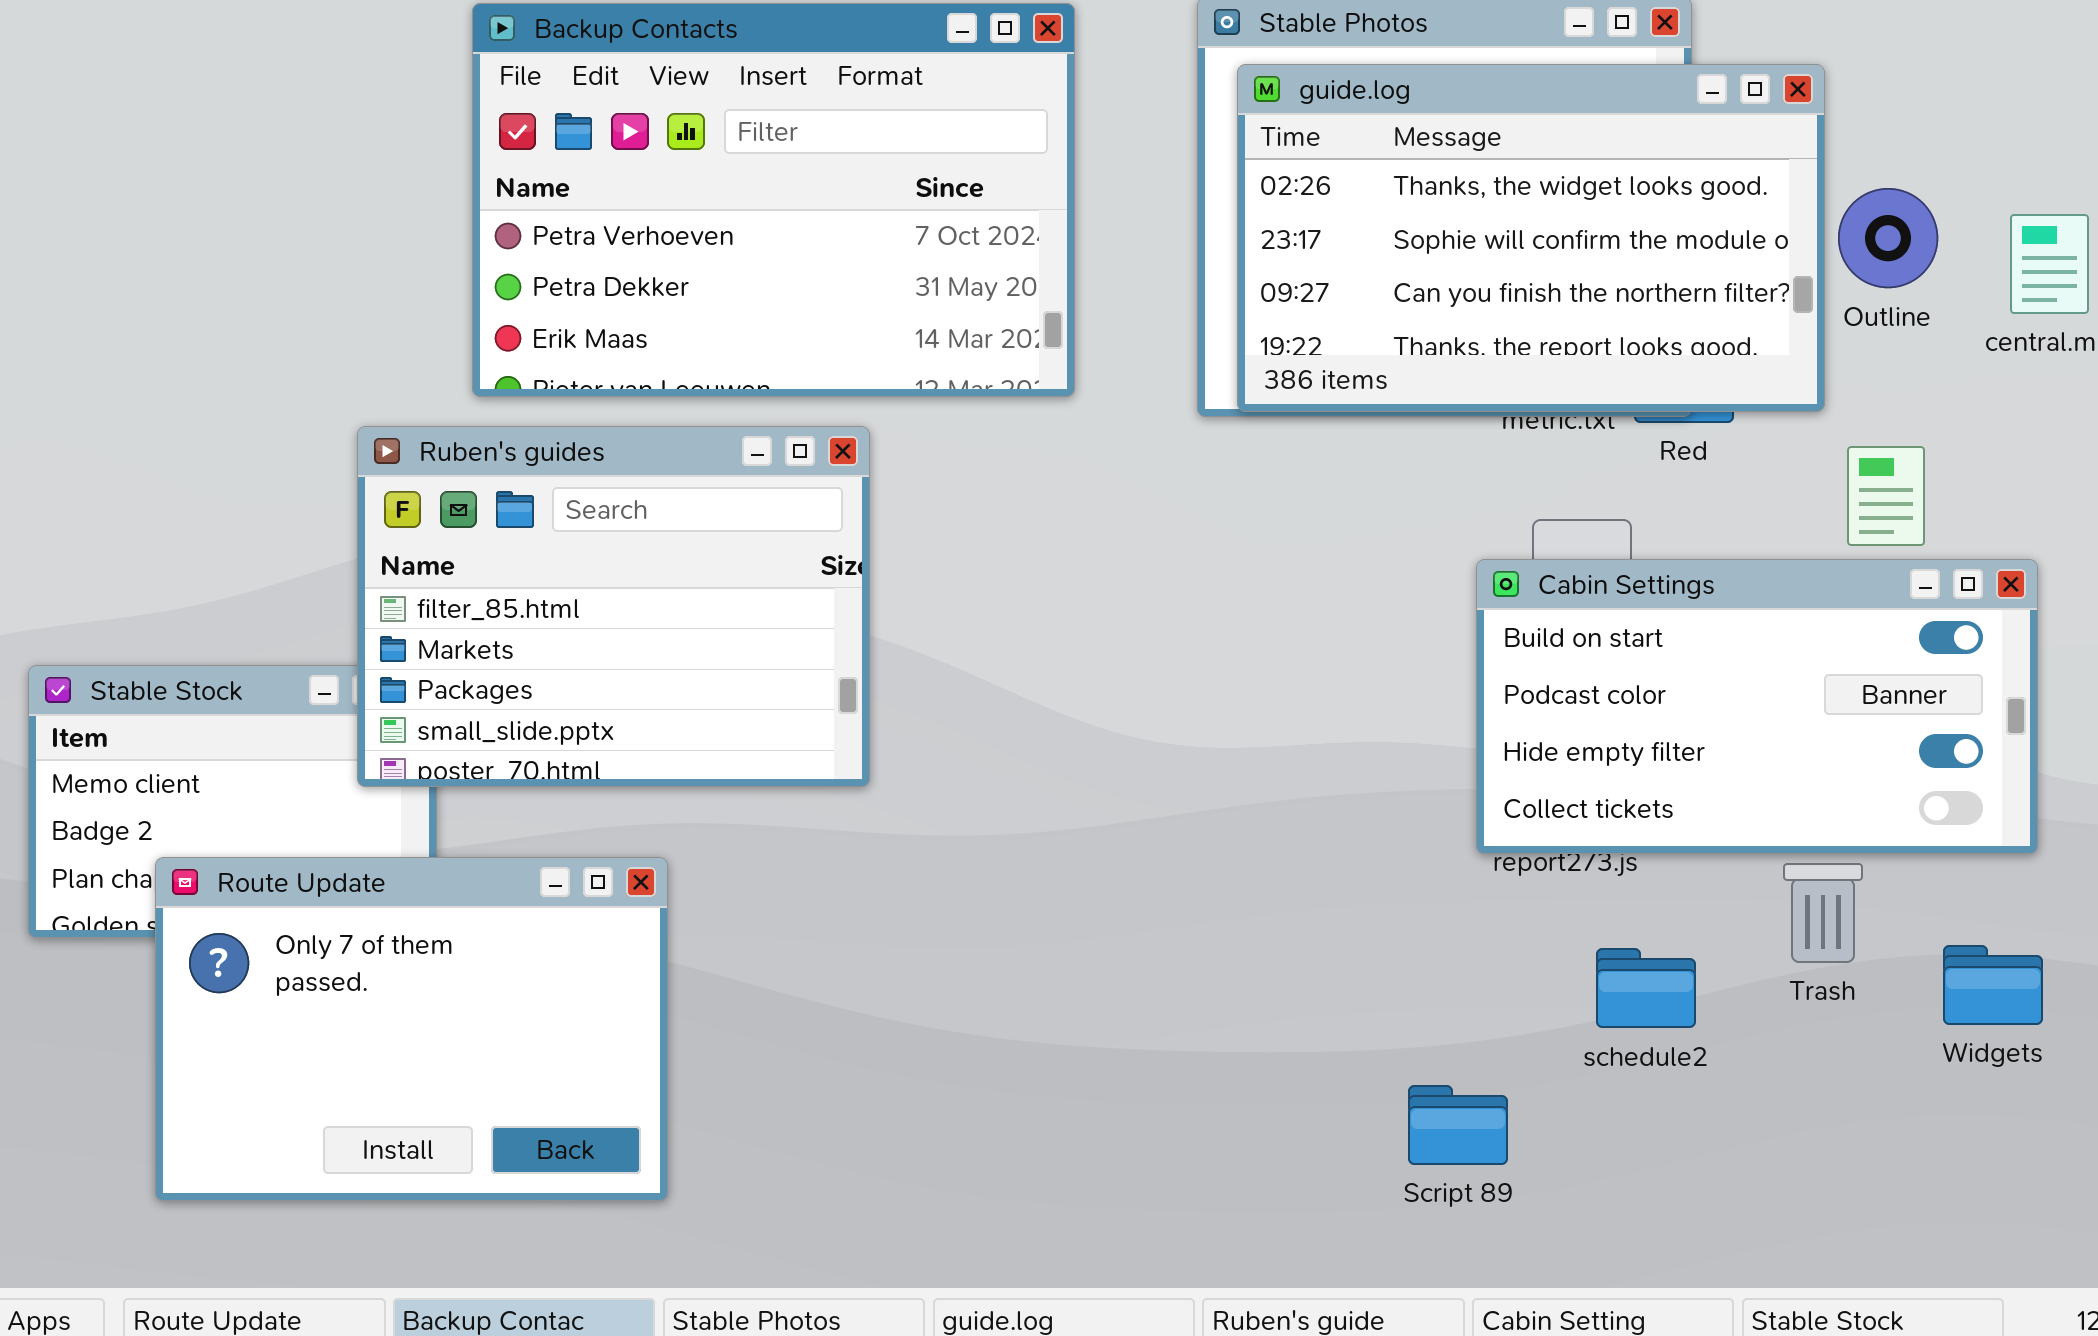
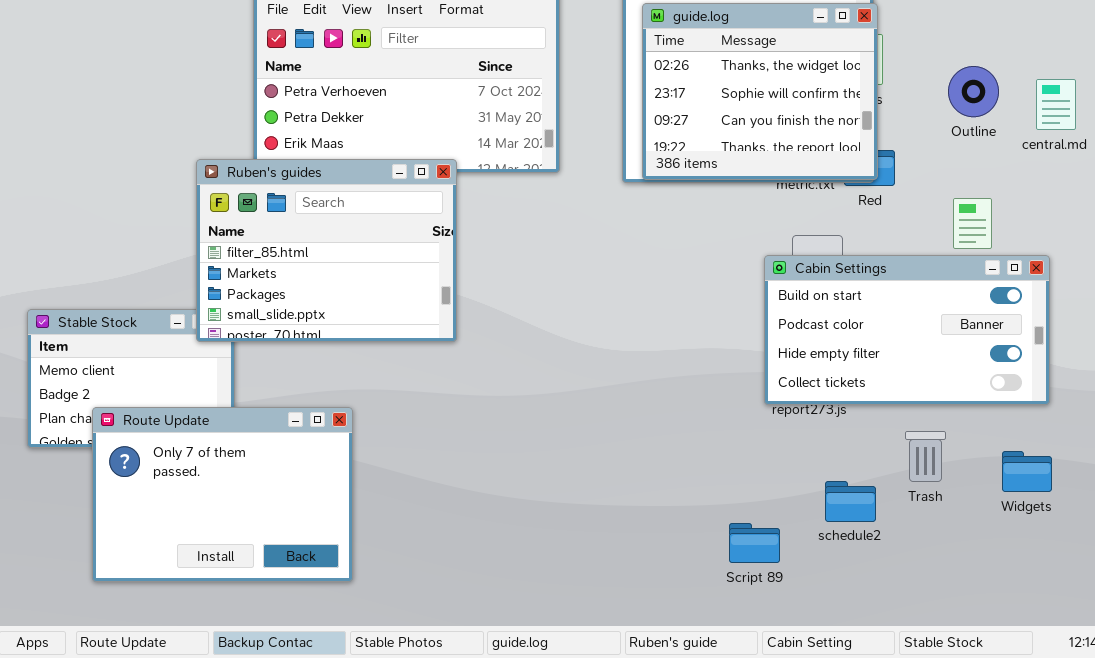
guide.log: [1237,64,1825,412] -> [642,3,878,180], resized
Ruben's guides: [357,426,870,787] -> [196,159,457,342], moved
Trash: [1783,863,1863,963] -> [905,431,946,482], moved
schedule2: [1596,948,1696,1028] -> [825,481,876,522], moved

